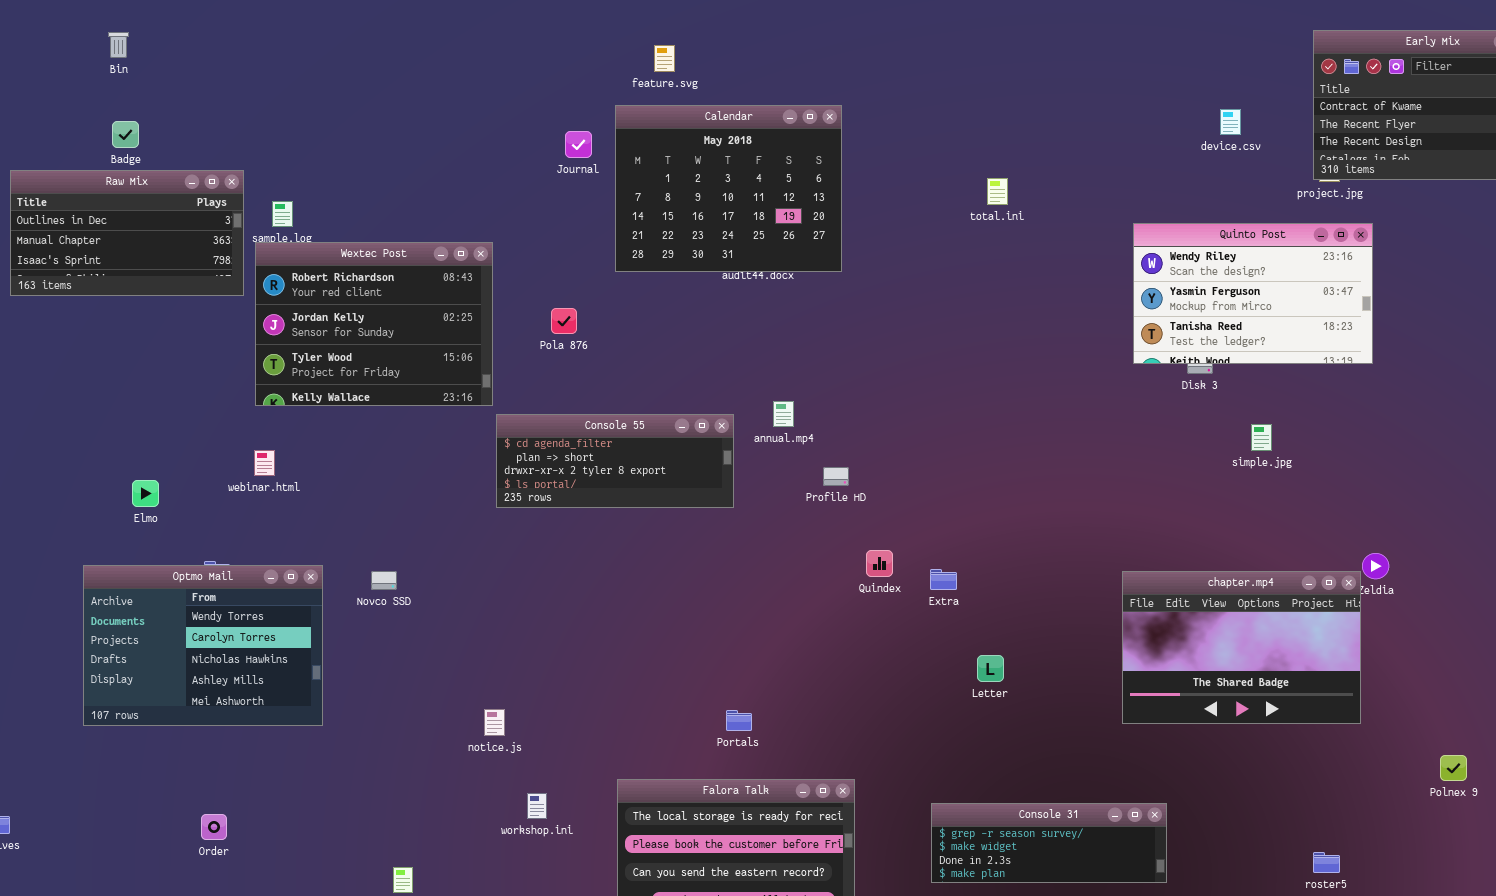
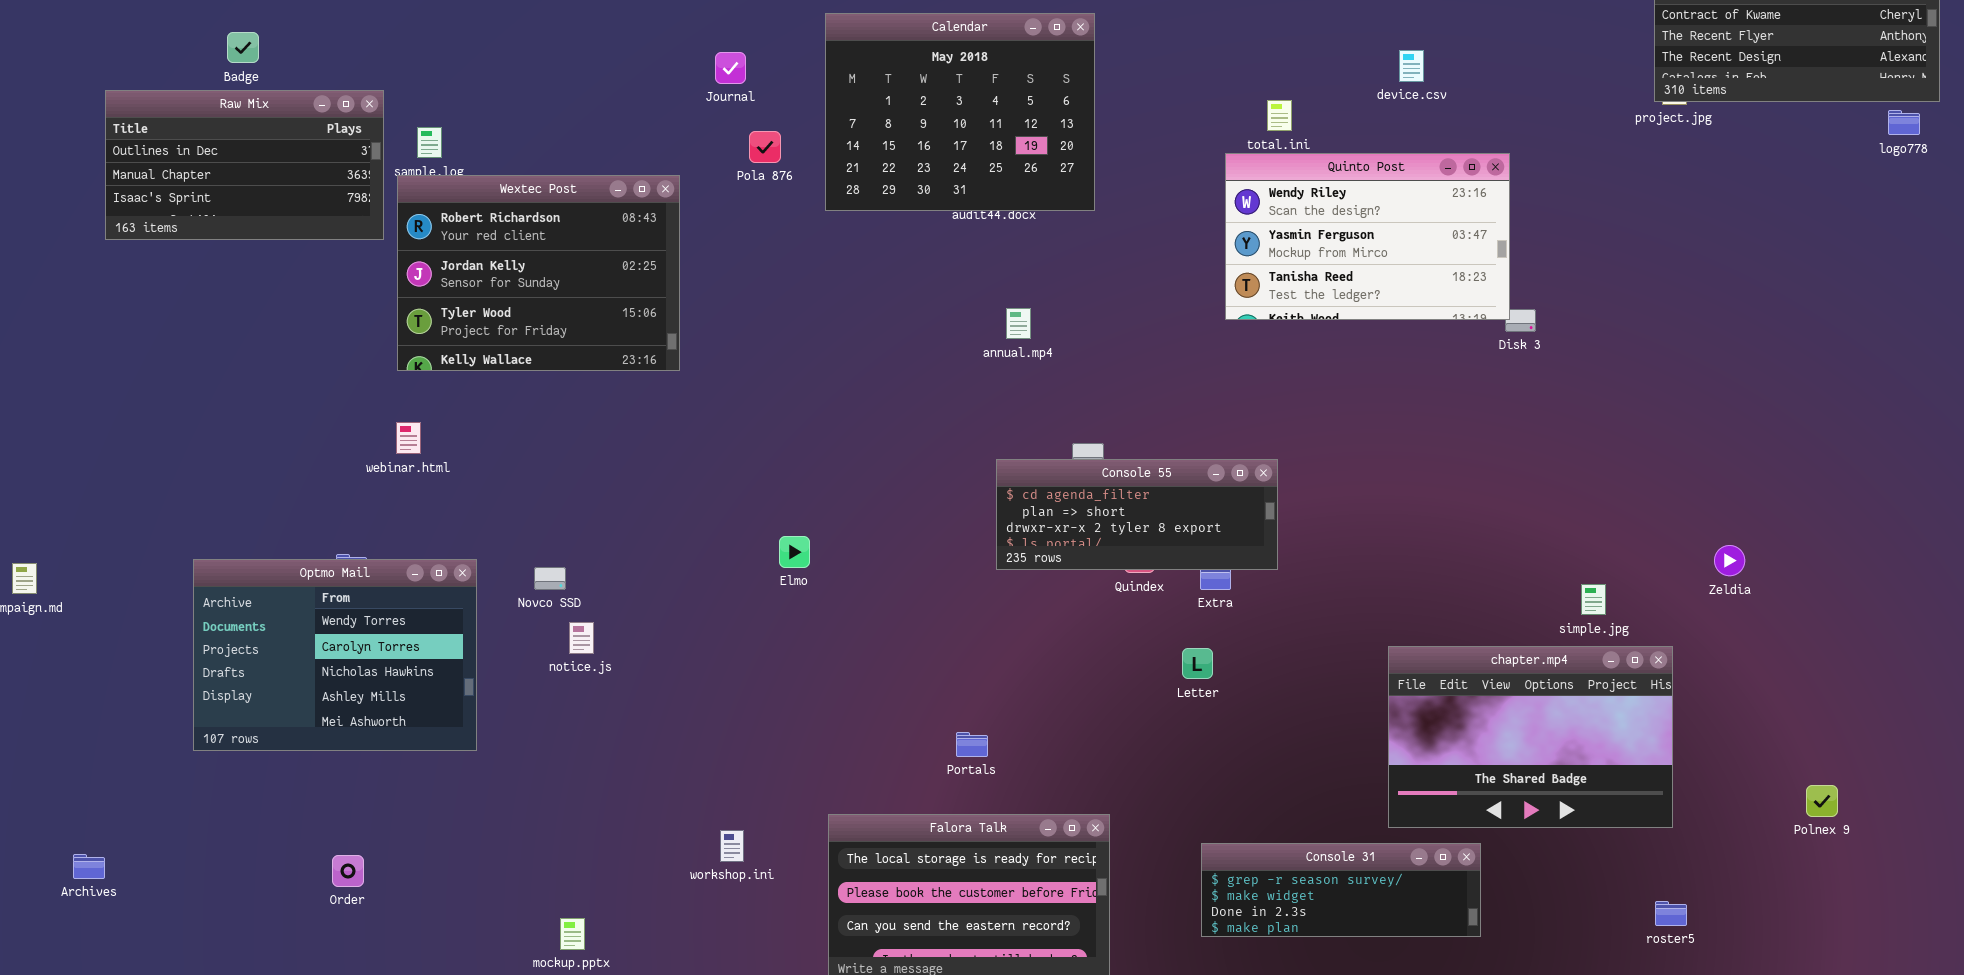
device.csv: [1220,109,1241,135] -> [1399,50,1424,82], moved
Journal: [565,131,592,158] -> [715,52,746,84], moved
Quinto Post: [1133,223,1373,364] -> [1225,153,1510,320], moved
Pola 876: [551,308,577,334] -> [749,131,781,163], moved
annual.mp4: [773,401,794,427] -> [1006,308,1031,339], moved
Console 55: [496,414,734,508] -> [996,459,1278,570], moved
simple.jpg: [1251,424,1272,451] -> [1581,584,1606,615], moved
Elmo: [132,480,159,507] -> [779,536,810,568], moved
chapter.mp4: [1122,571,1361,724] -> [1388,646,1673,828], moved
Letter: [977,655,1004,682] -> [1182,648,1213,679], moved
notice.js: [484,709,505,736] -> [569,622,594,654], moved

